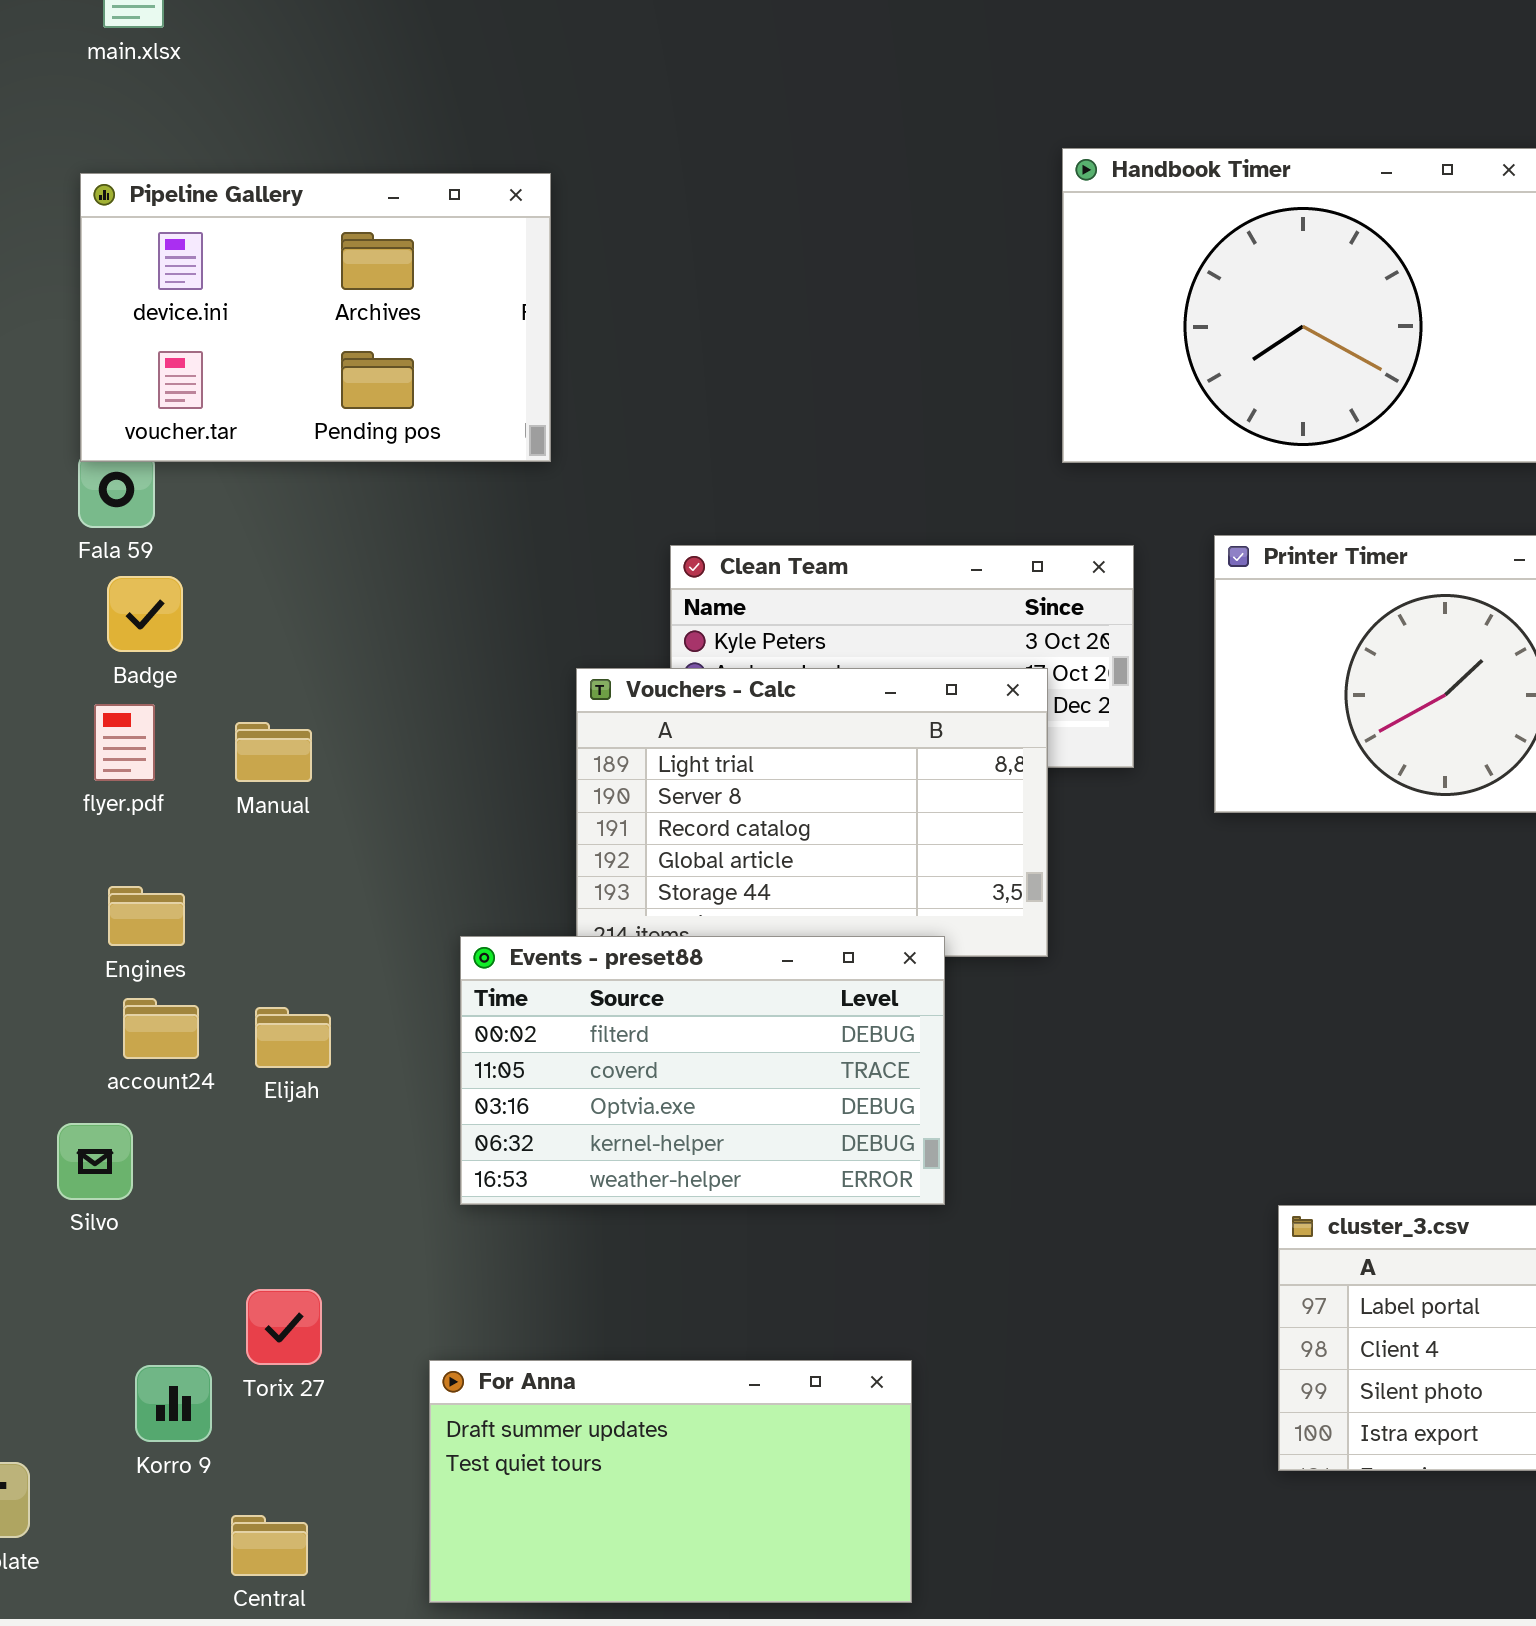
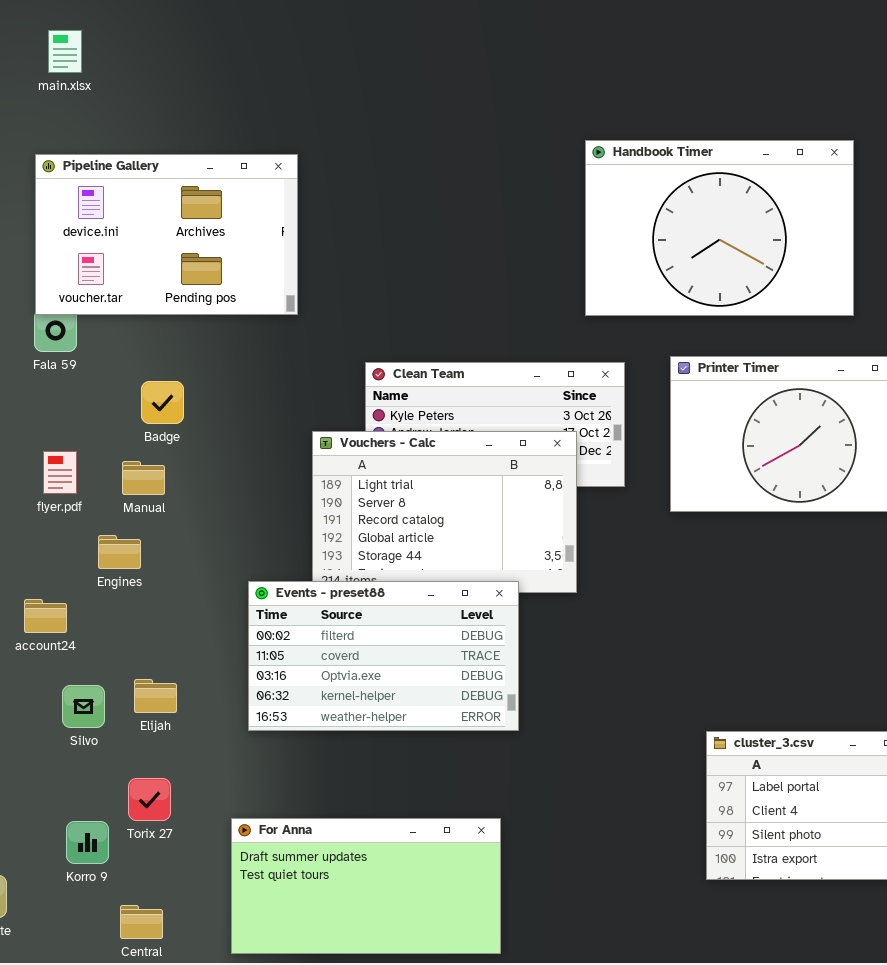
Badge: [107,576,183,652] -> [141,381,184,424], moved
Engines: [108,886,185,946] -> [98,535,141,569], moved
account24: [123,998,199,1059] -> [24,599,67,633], moved
Elijah: [255,1007,331,1068] -> [134,679,177,713], moved
Silvo: [57,1123,133,1200] -> [62,685,105,728], moved

